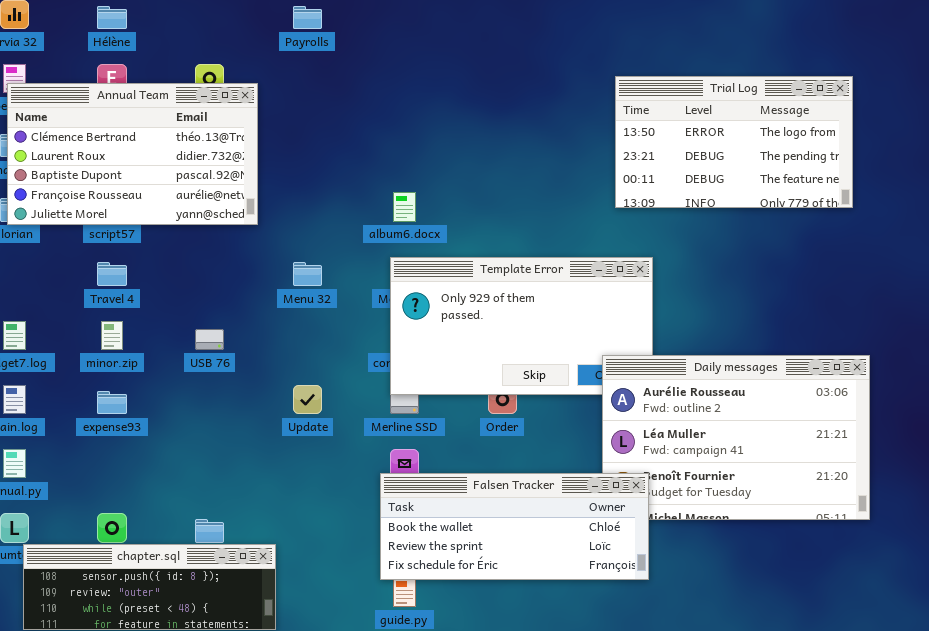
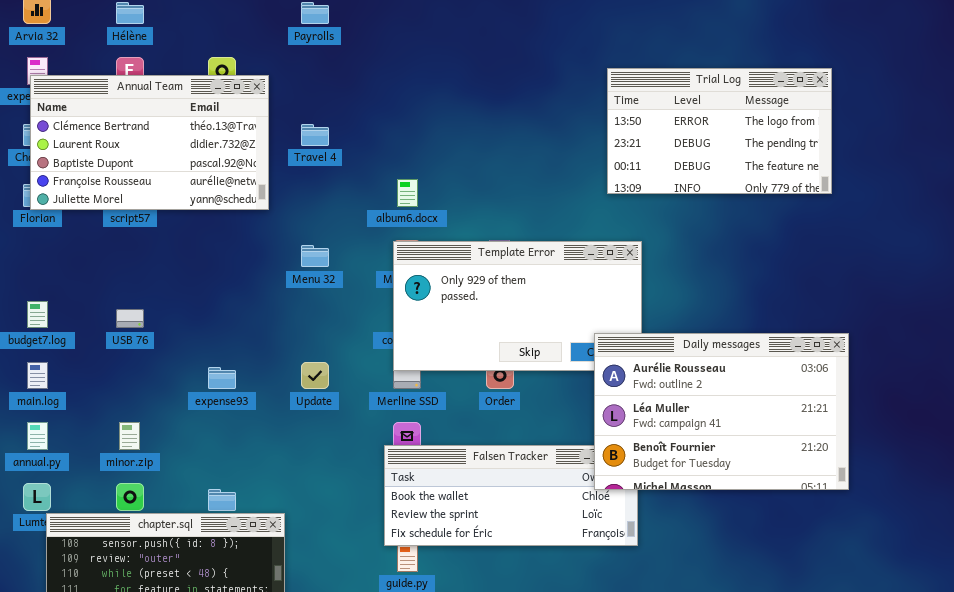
Travel 4: [97,262,127,286] -> [301,124,329,146], moved
minor.zip: [101,321,123,350] -> [119,422,140,450], moved
USB 76: [195,329,224,350] -> [116,309,144,328], moved
Daily messages: [602,355,870,520] -> [594,333,849,490], raised
expense93: [97,391,127,414] -> [208,367,236,389], moved

